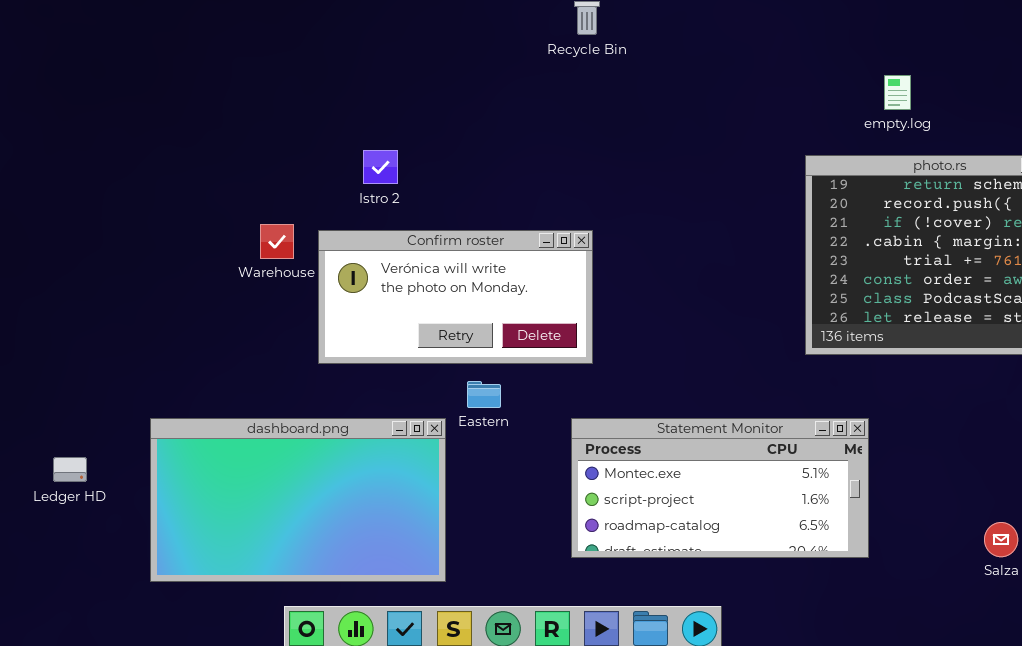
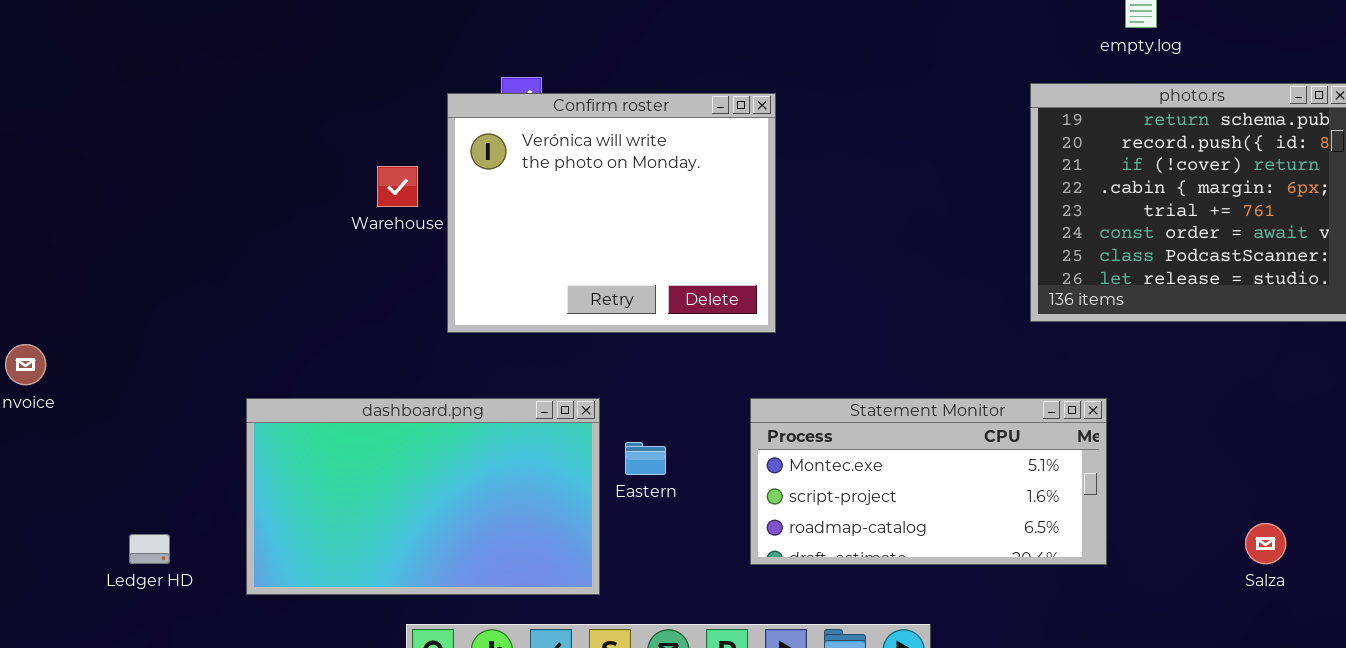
Confirm roster: [318,230,593,364] -> [447,93,776,333], resized
Eastern: [467,381,501,408] -> [625,442,666,475], moved
Ledger HD: [53,457,87,482] -> [129,534,170,564], moved

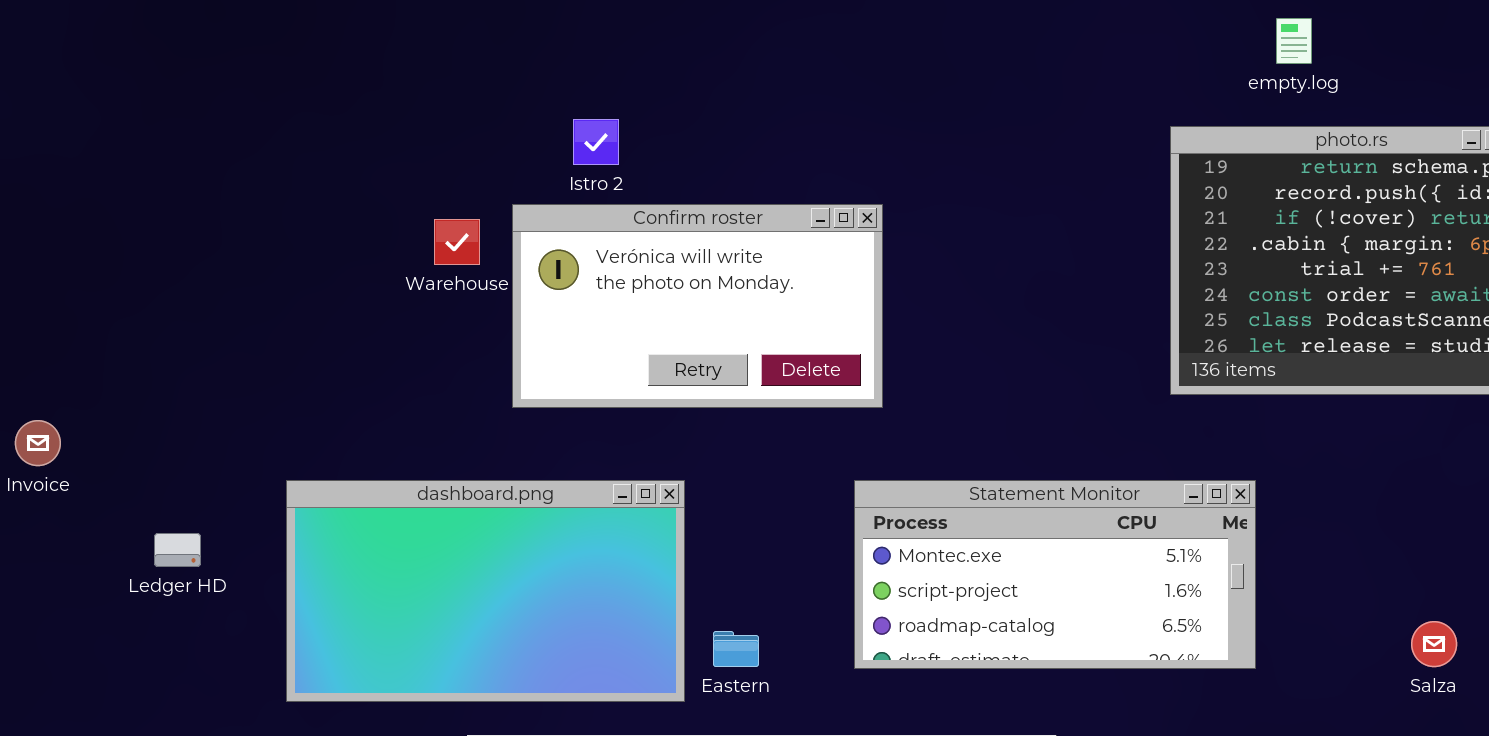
Confirm roster: [447,93,776,333] -> [512,204,883,408], resized
Eastern: [625,442,666,475] -> [713,631,759,667], moved
Ledger HD: [129,534,170,564] -> [154,533,201,567], moved

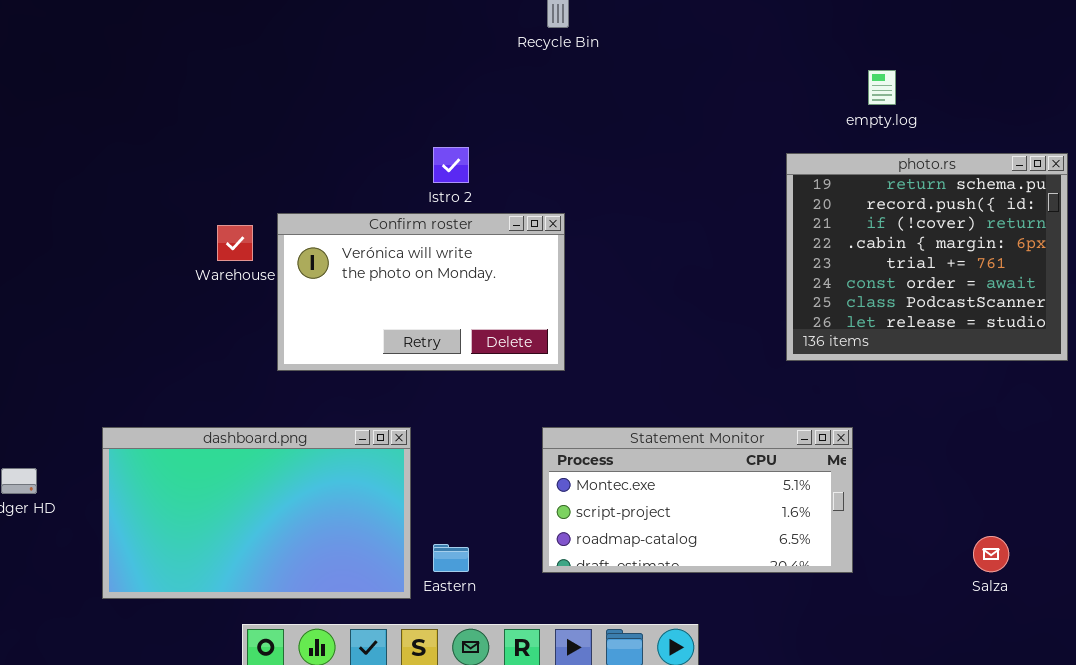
Istro 2: [573,119,619,165] -> [433,147,469,183], moved

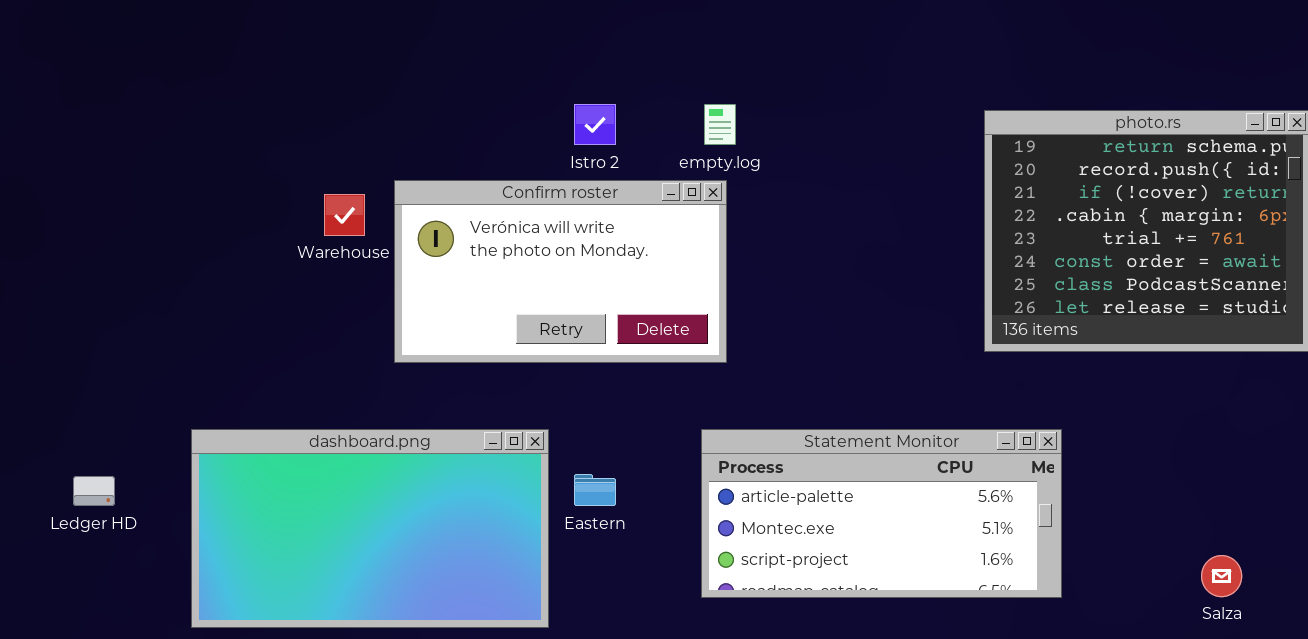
empty.log: [868,70,896,105] -> [704,104,736,145], moved
Statement Monitor: [542,427,853,573] -> [701,429,1062,598], scrolled up 1 row
Eastern: [433,544,469,572] -> [574,474,616,506], moved

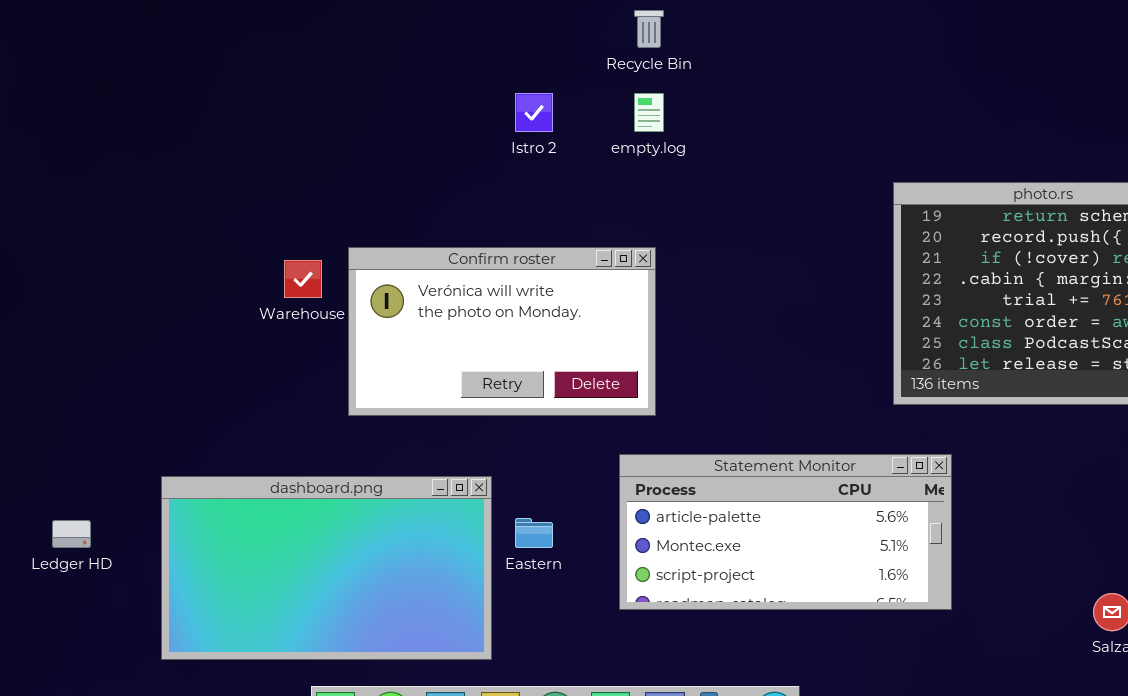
Istro 2: [574,104,616,145] -> [515,93,553,132], moved
empty.log: [704,104,736,145] -> [634,93,664,132], moved
Statement Monitor: [701,429,1062,598] -> [619,454,952,610], moved

